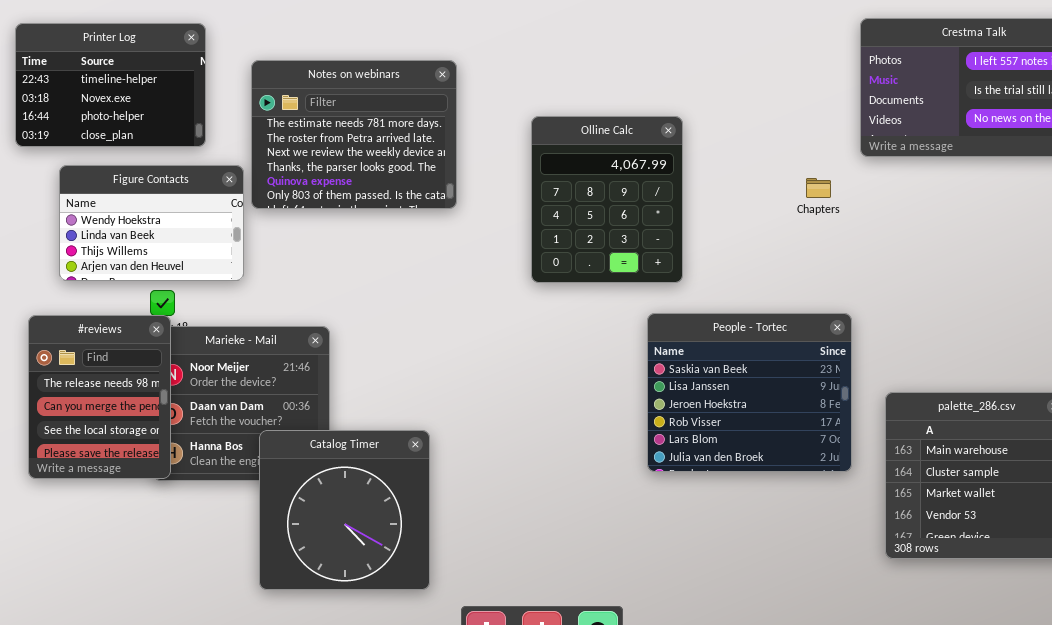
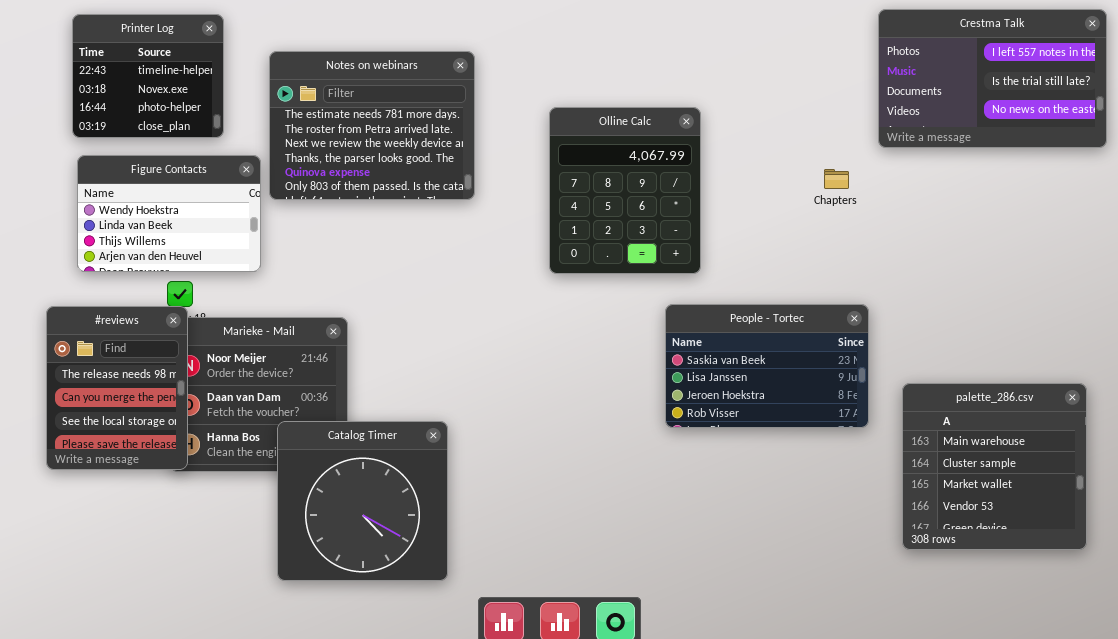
Printer Log: [15,23,206,147] -> [72,14,224,138], resized
People - Tortec: [647,313,852,472] -> [665,304,869,428], resized

